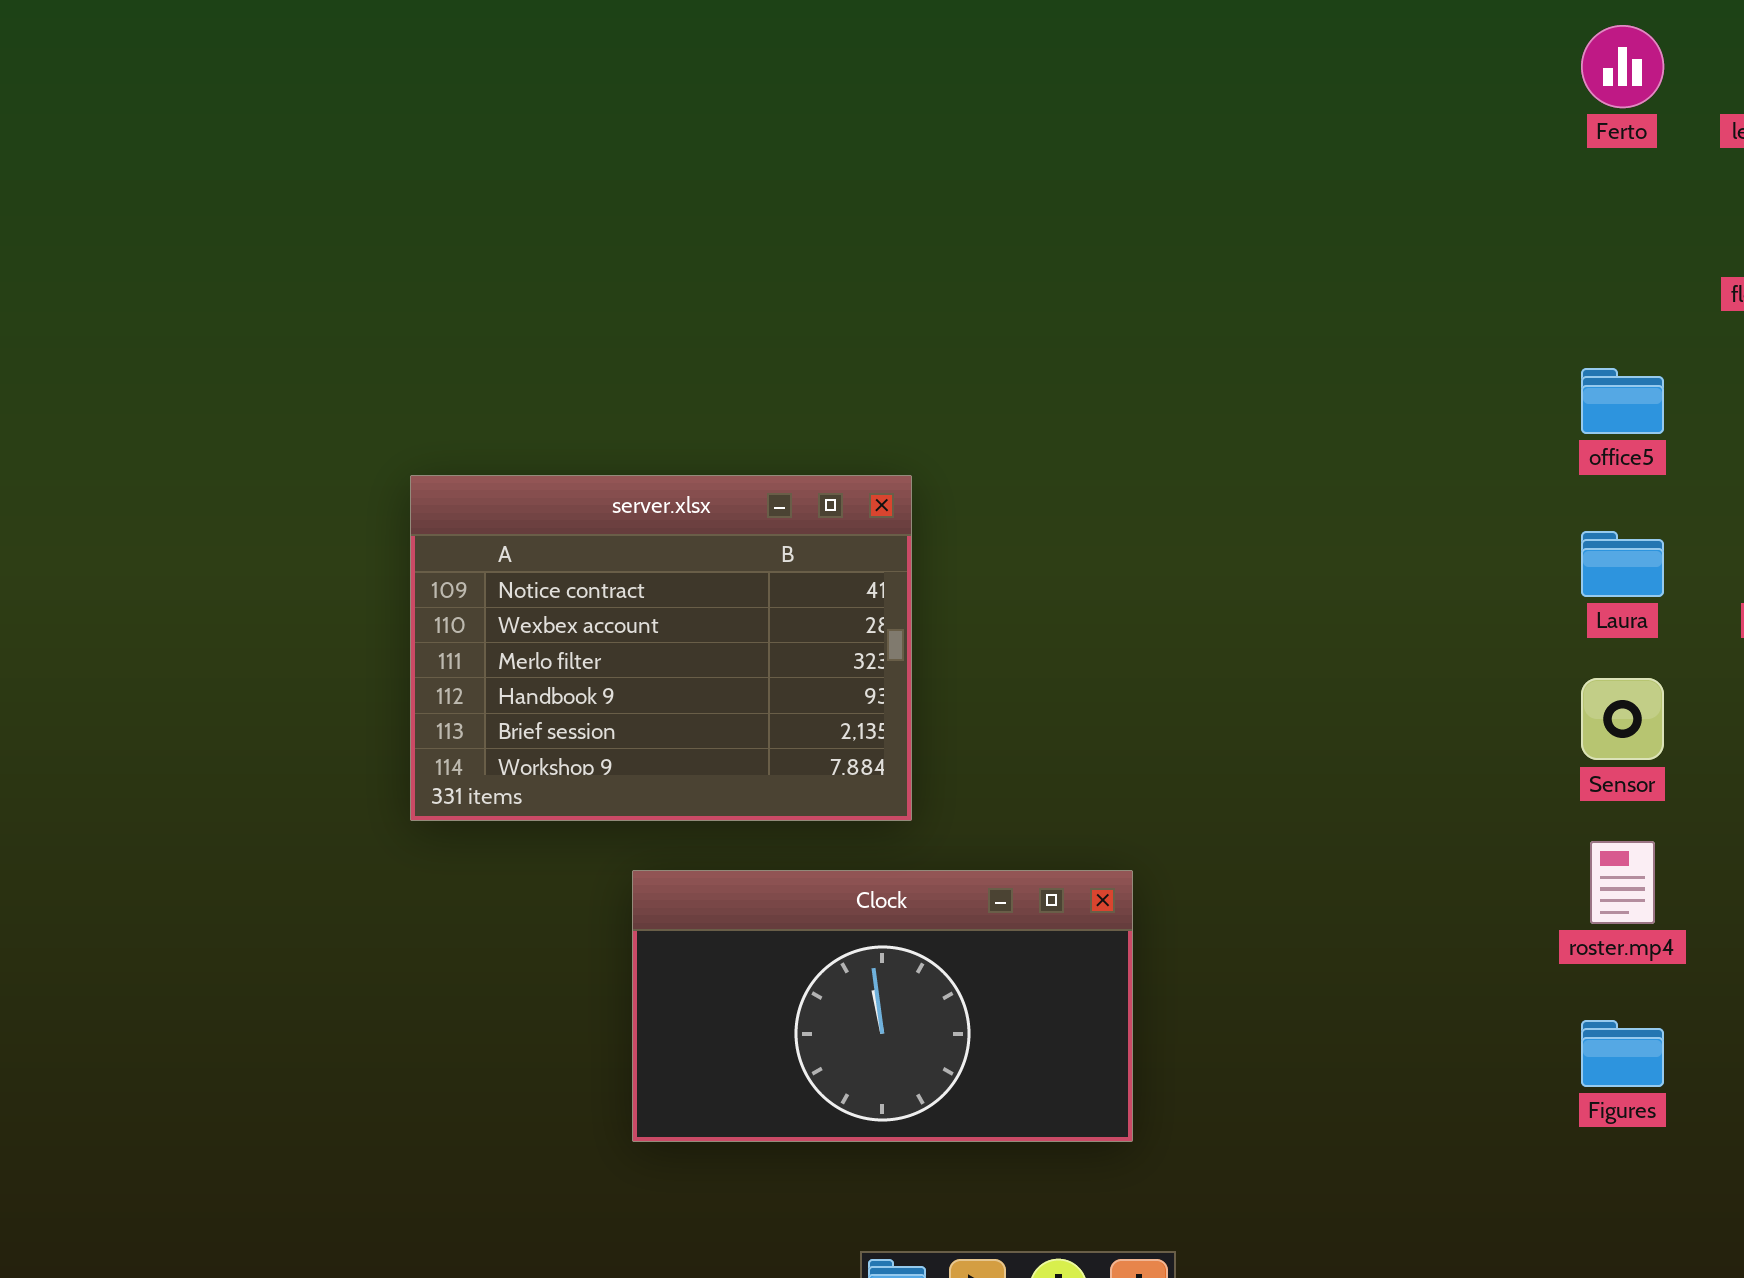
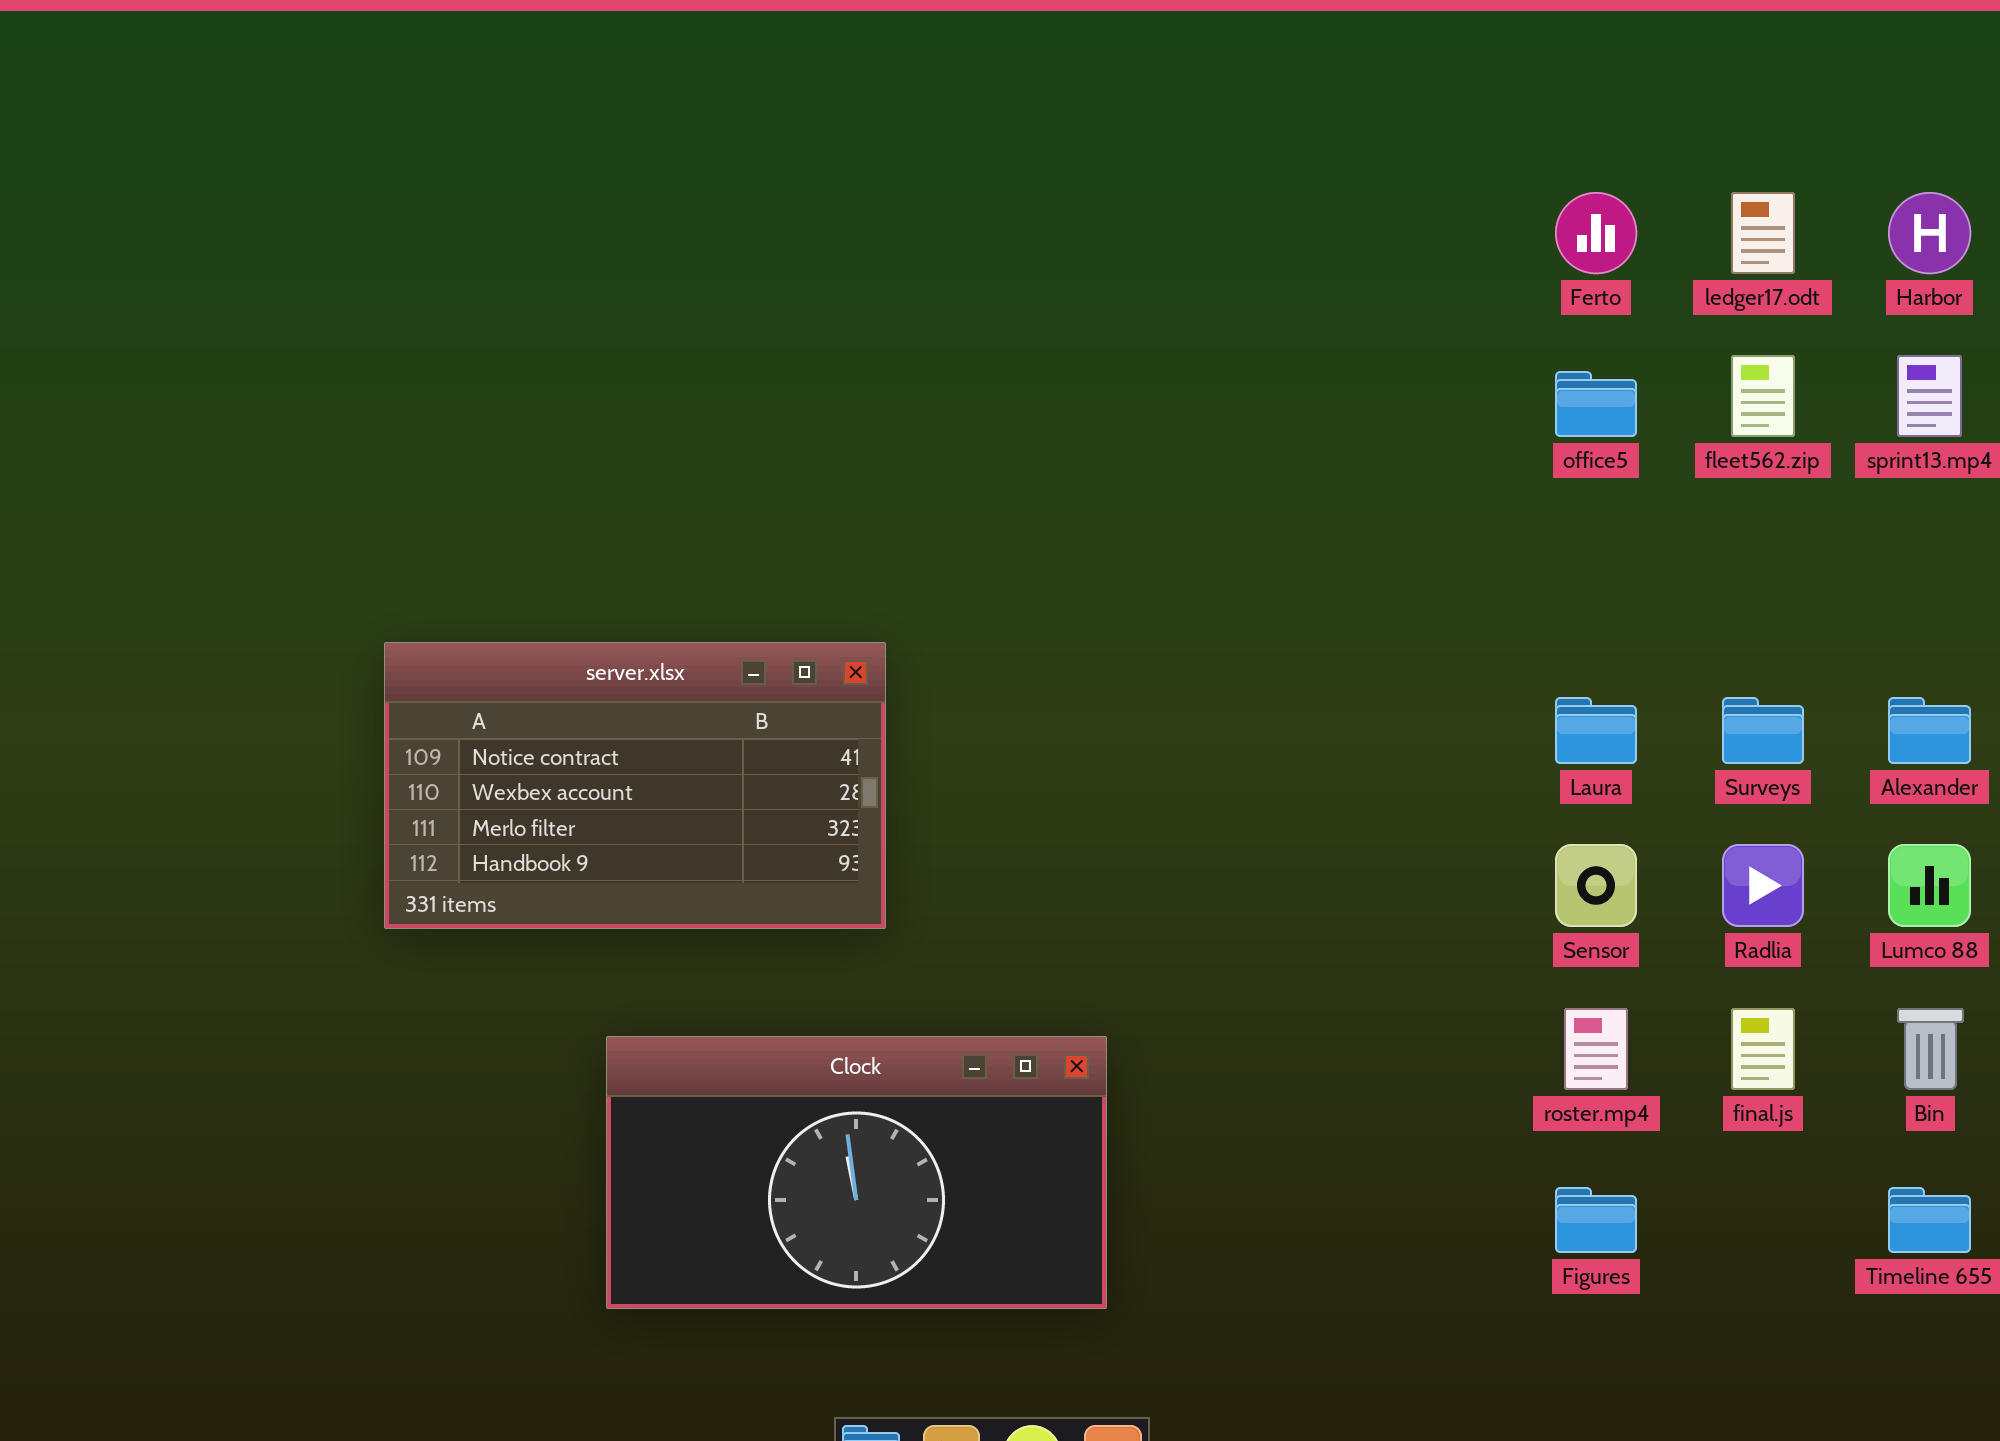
office5: [1581,368,1664,434] -> [1555,371,1637,437], moved
server.xlsx: [410,475,912,821] -> [384,642,886,929], resized

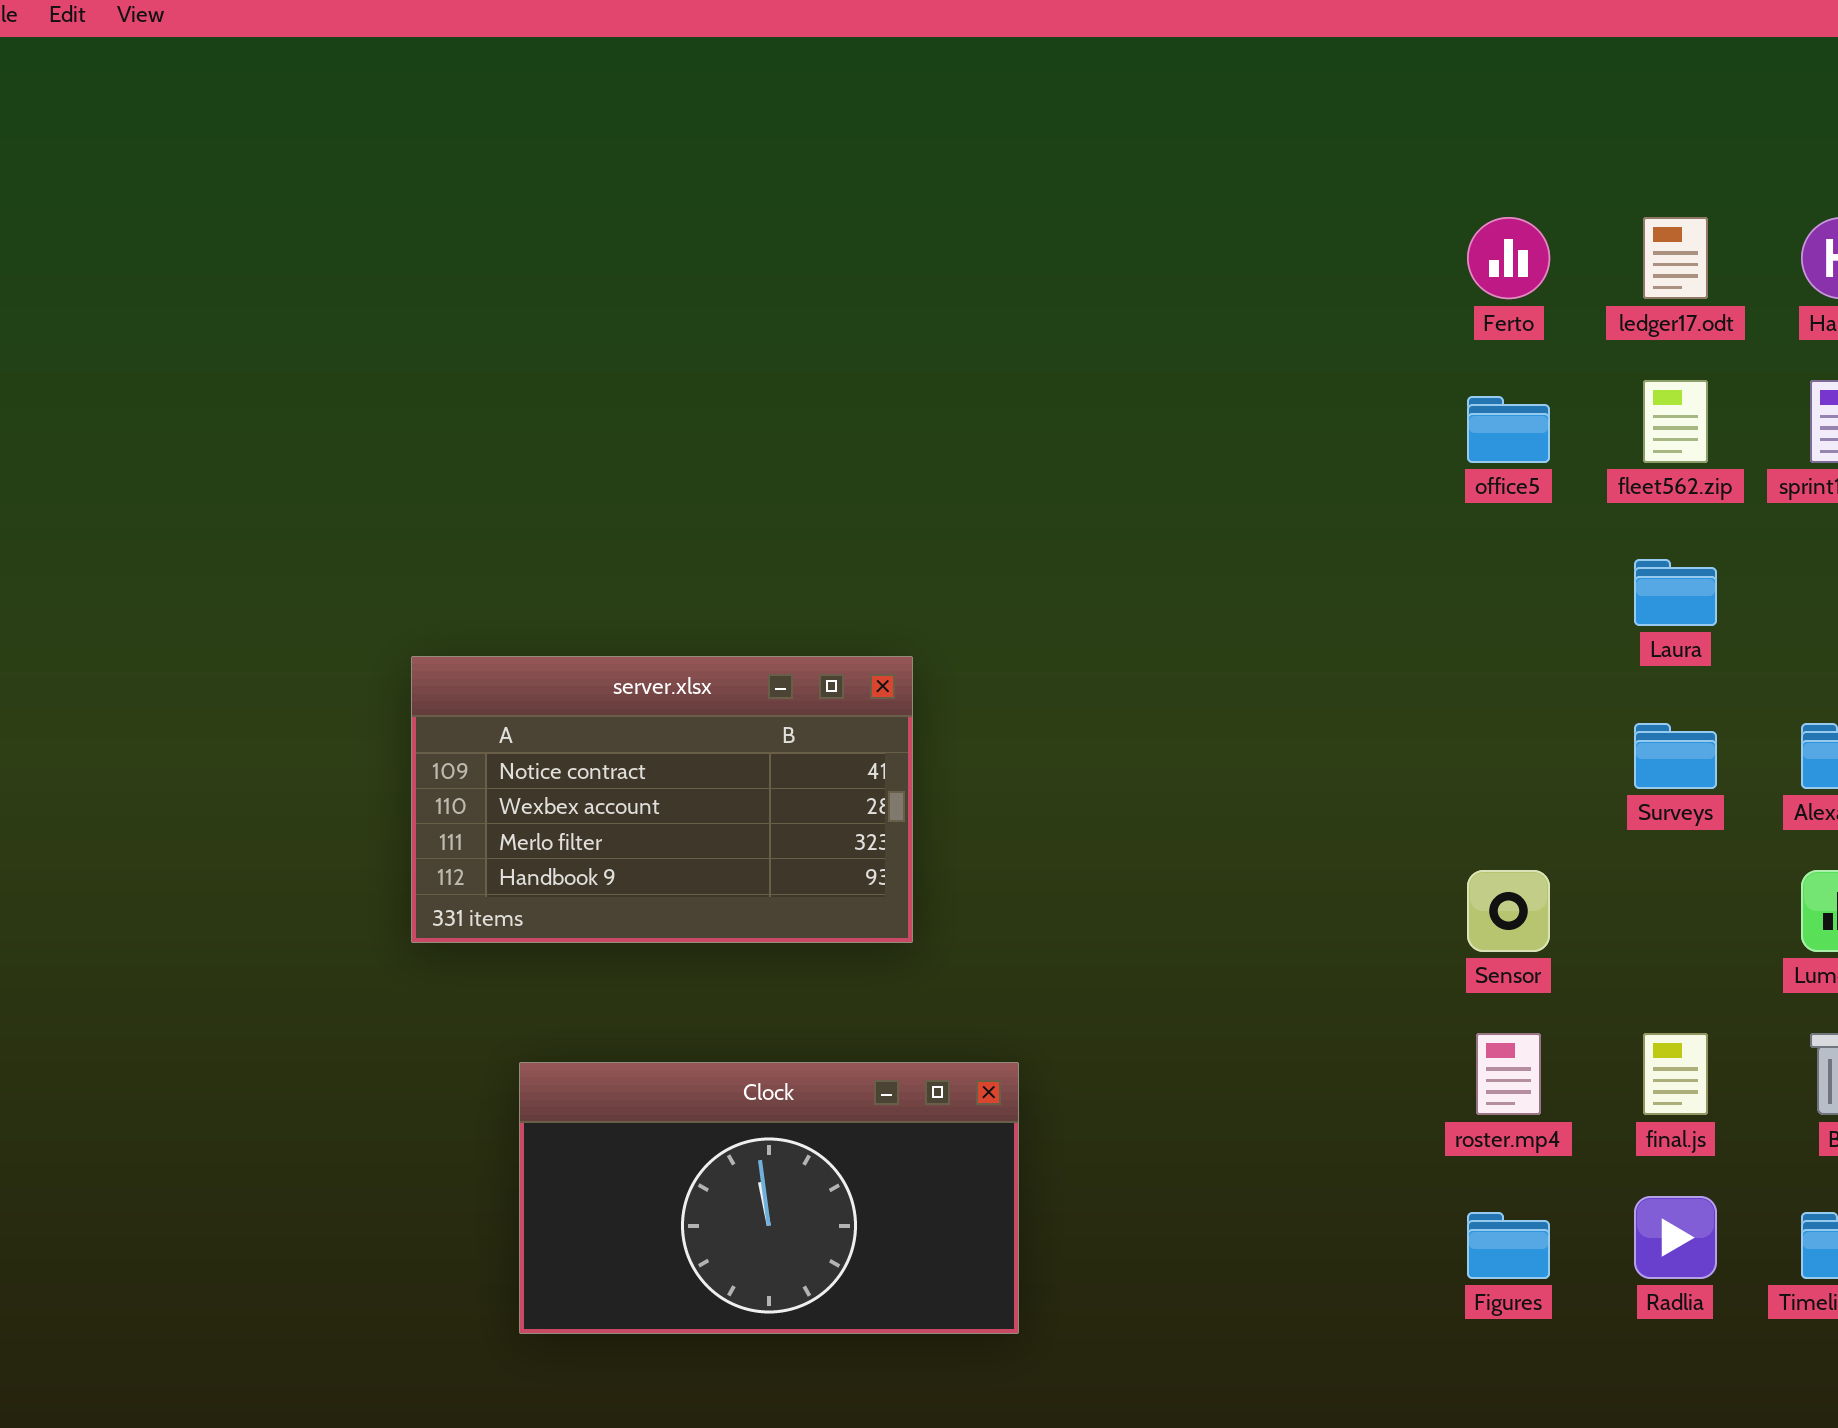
server.xlsx: [384,642,886,929] -> [411,656,913,943], moved
Laura: [1555,697,1637,764] -> [1634,559,1717,626], moved
Radlia: [1722,844,1804,927] -> [1634,1196,1717,1279], moved

